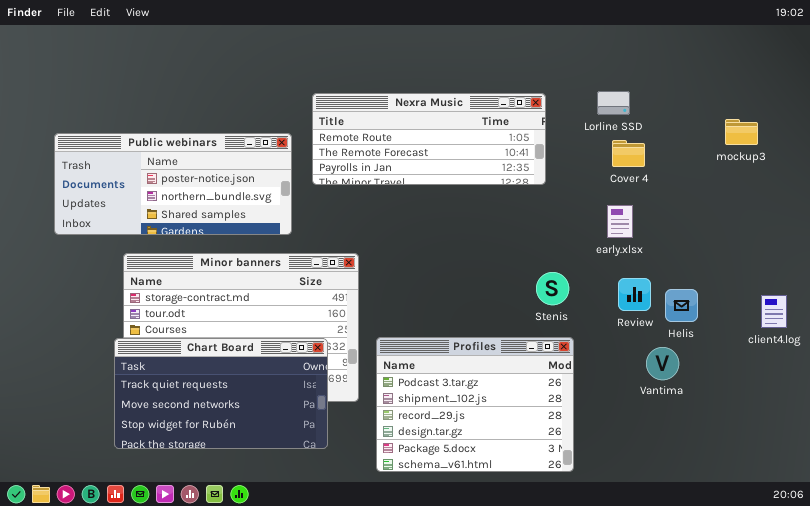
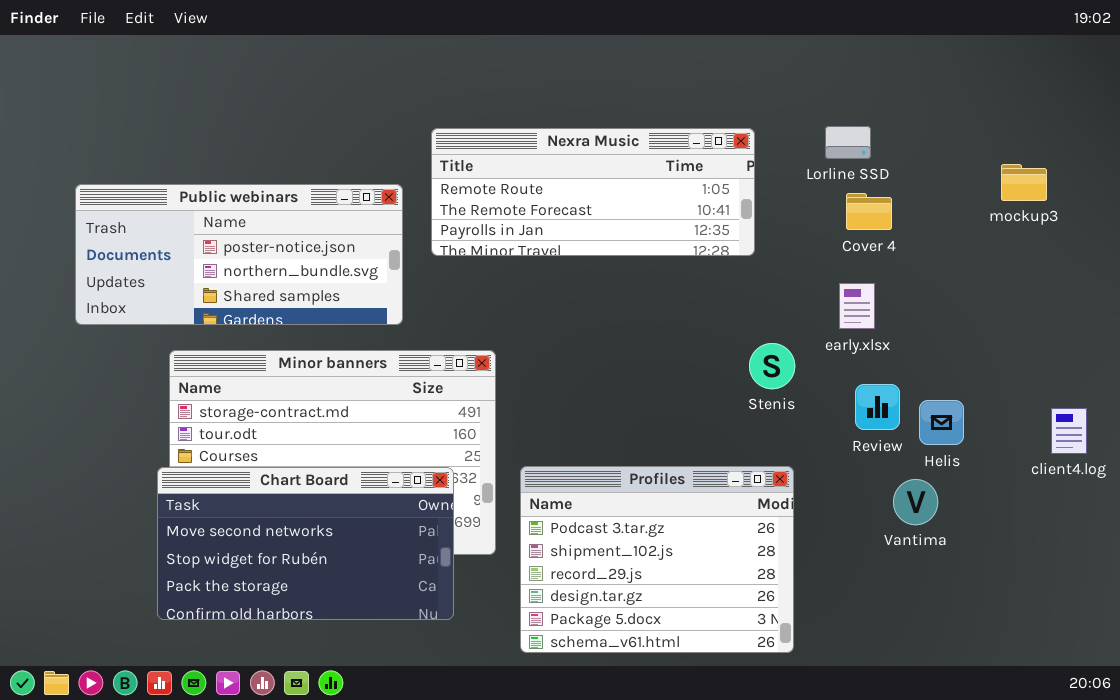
Stenis: [536,272,569,305] -> [749,343,795,389], moved
Chart Board: [114,338,328,449] -> [157,467,454,620], scrolled down 1 row

